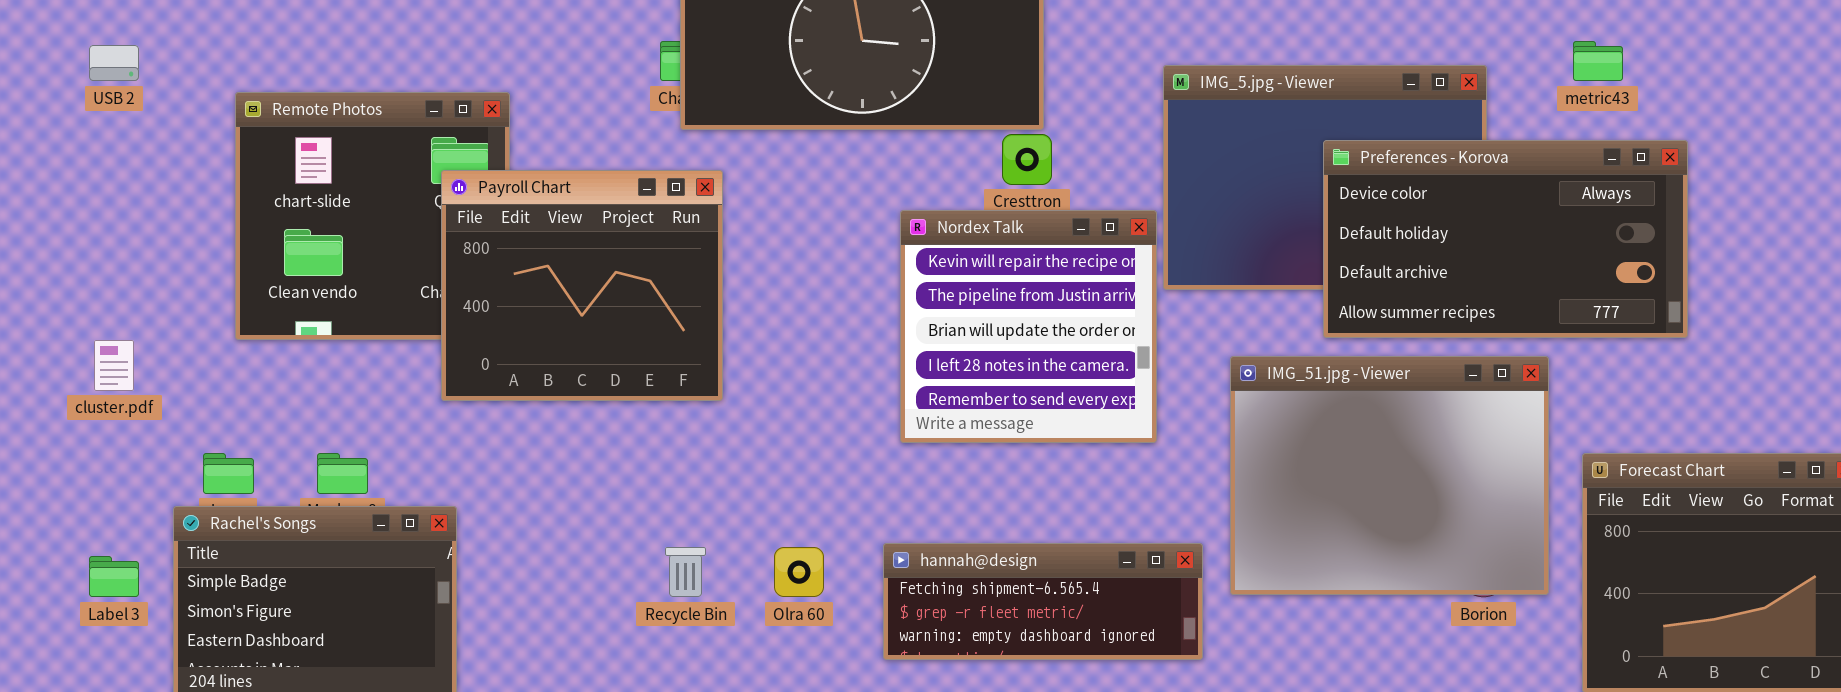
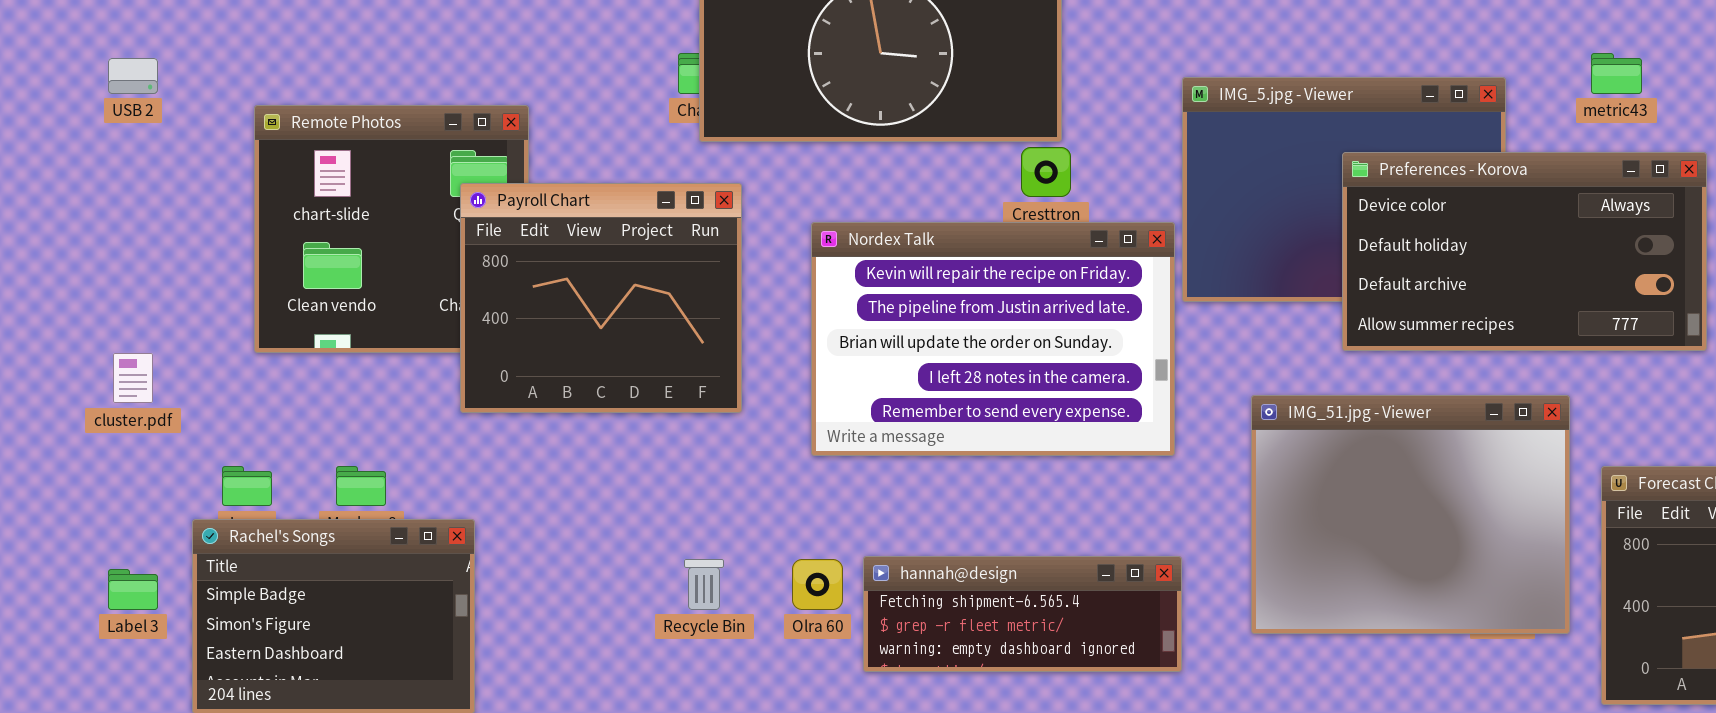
Nordex Talk: [900,210,1157,443] -> [811,222,1175,456], resized
IMG_51.jpg - Viewer: [1230,356,1549,595] -> [1251,395,1570,634], moved
hannah@design: [883,543,1203,660] -> [863,556,1182,672], moved

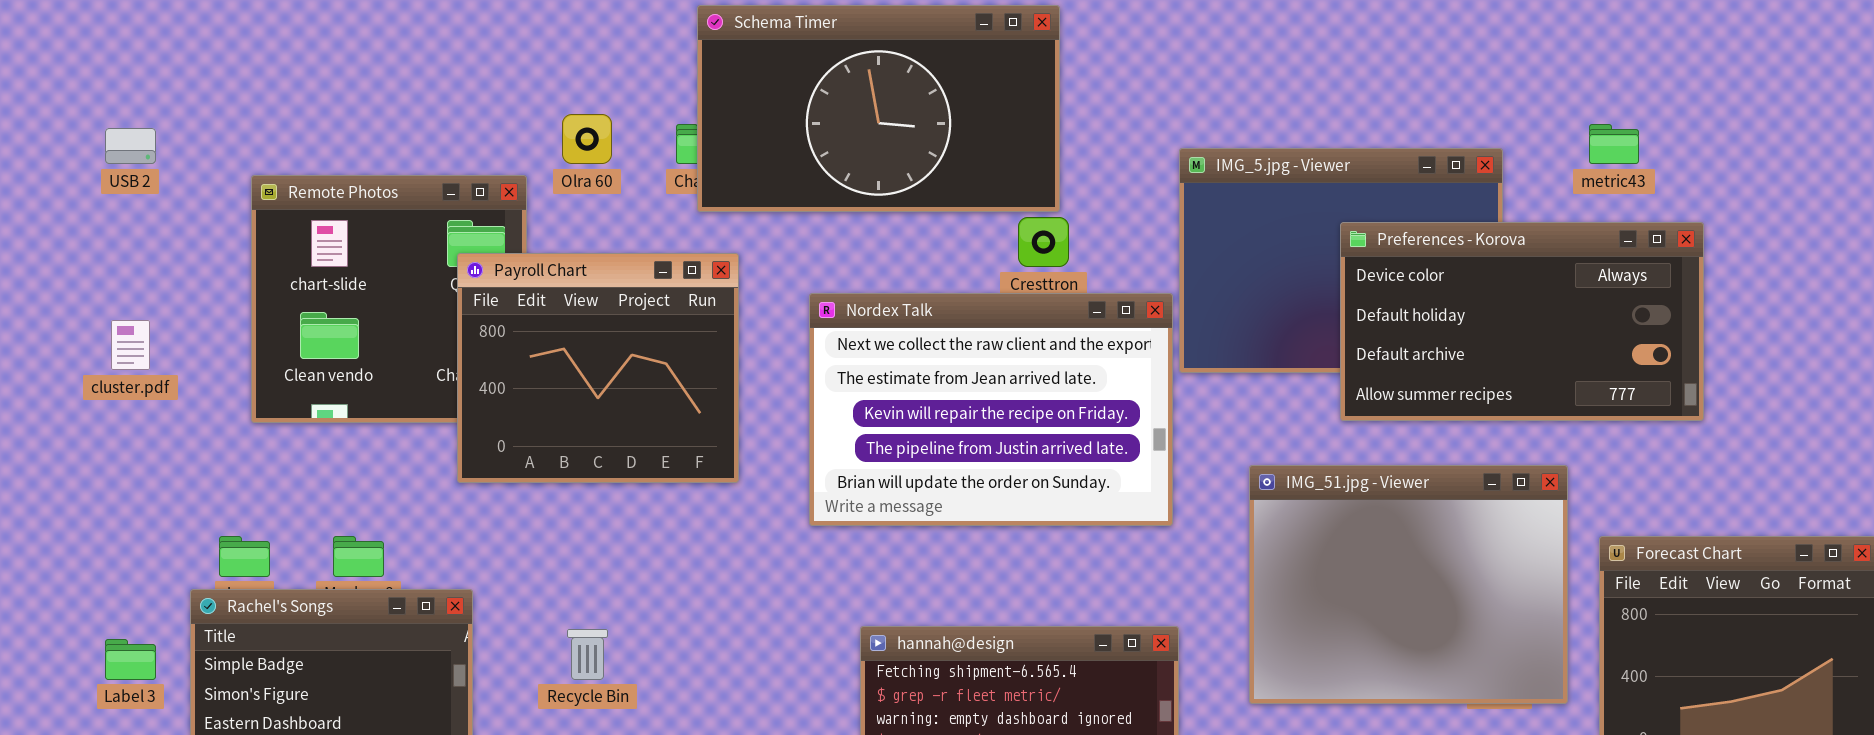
Nordex Talk: [811,222,1175,456] -> [809,293,1173,526], scrolled up 2 rows
cluster.pdf: [113,353,153,403] -> [111,320,150,370], moved
Recycle Bin: [684,559,724,610] -> [567,629,608,680], moved
Olra 60: [792,559,843,610] -> [562,114,612,164], moved

